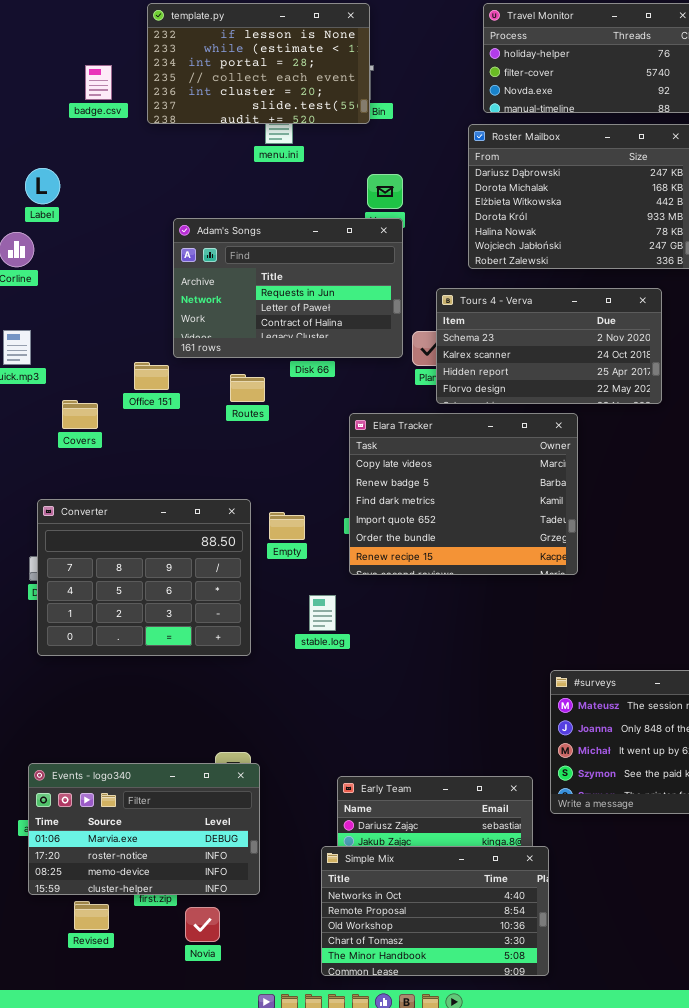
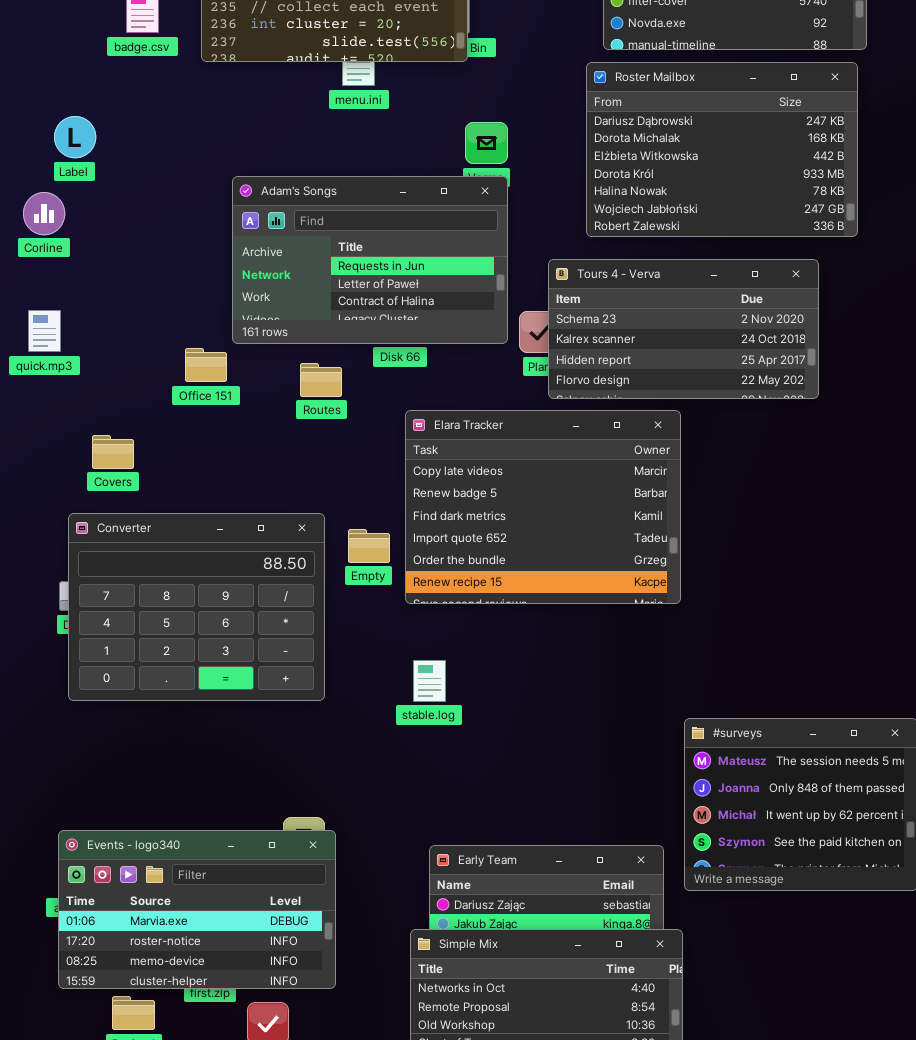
Covers: [62,400,98,429] -> [92,435,134,469], moved
Elara Tracker: [349,413,578,575] -> [405,410,681,604], moved
stable.log: [309,595,336,631] -> [413,660,446,702], moved

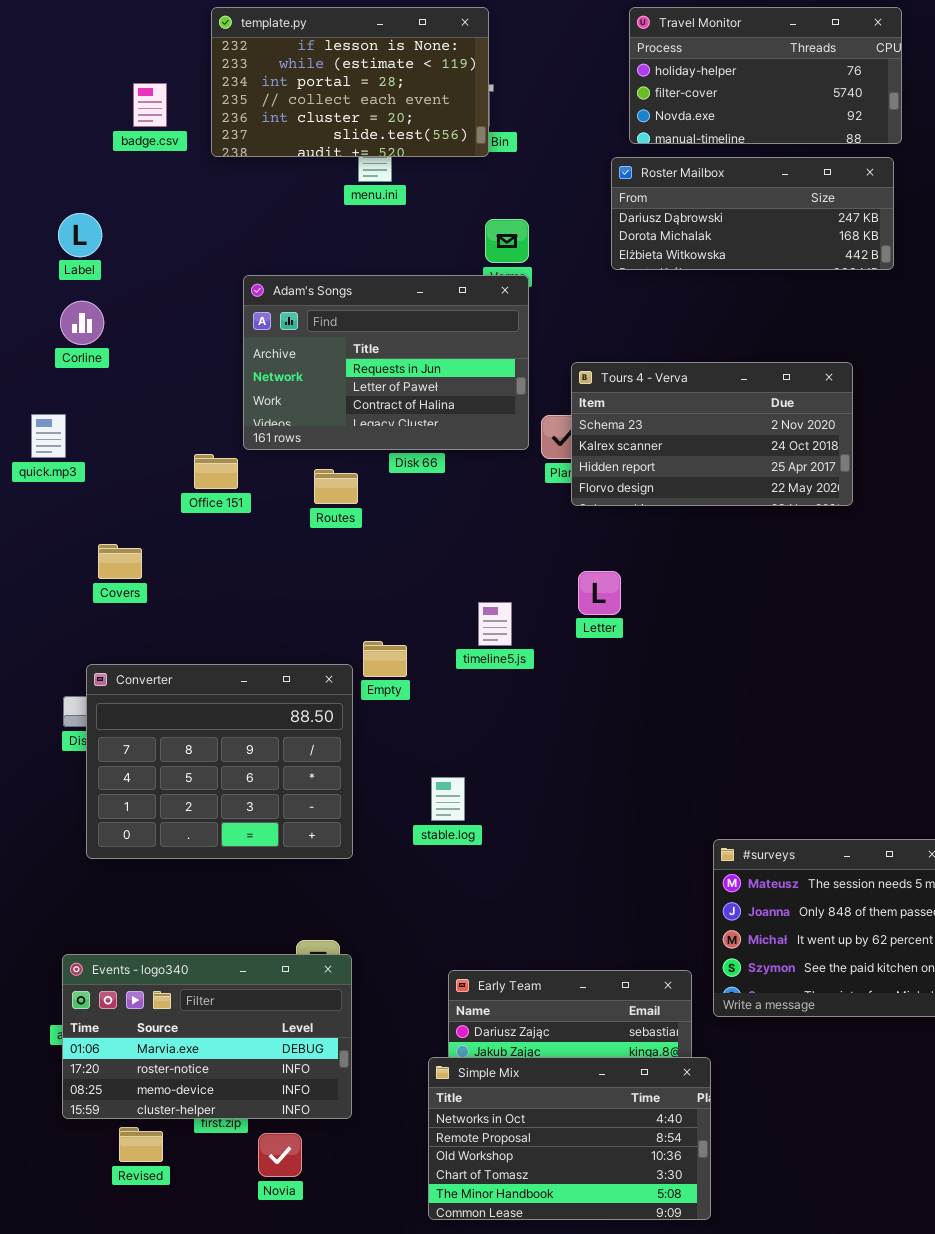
Roster Mailbox: [586,62,858,237] -> [611,157,894,270], resized
Corline: [23,192,65,235] -> [60,301,104,345], moved
Elara Tracker: [405,410,681,604] -> none, closed
Converter: [68,513,325,701] -> [86,664,353,859], moved

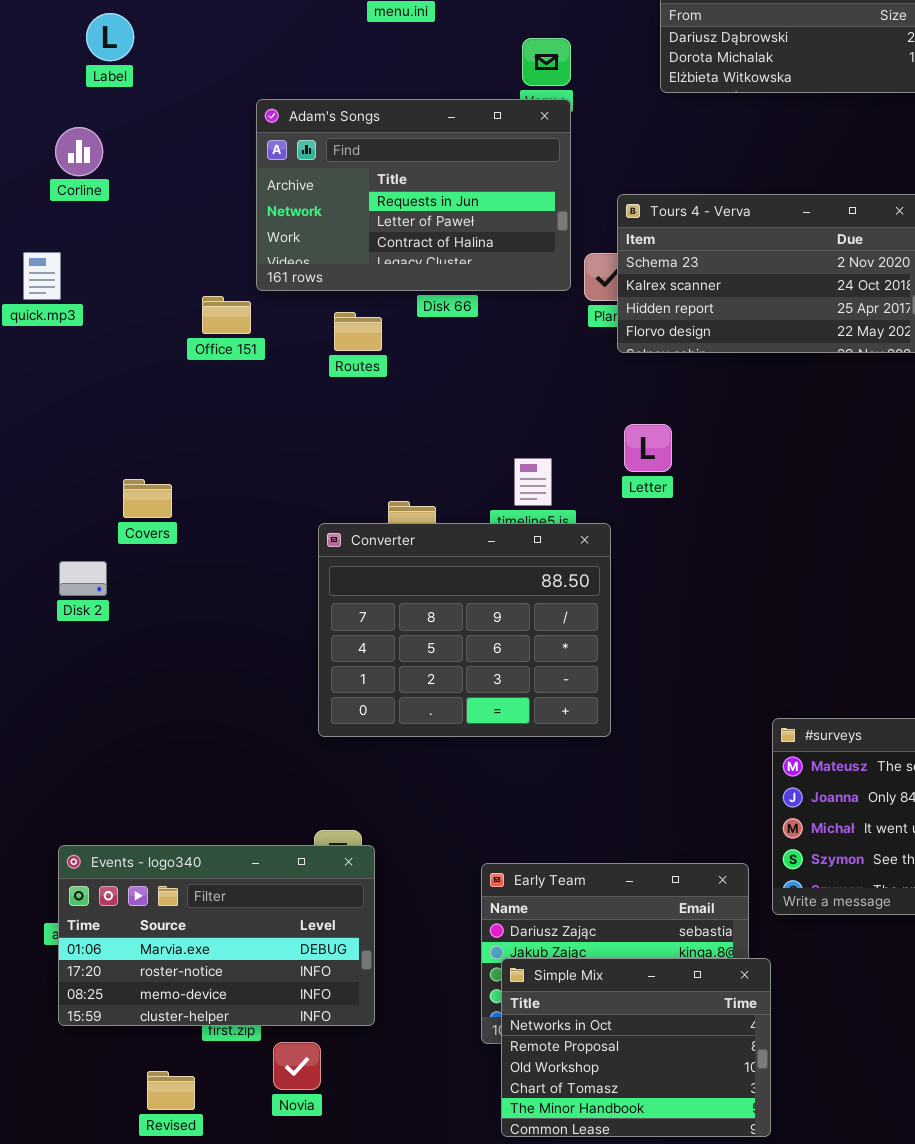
Label: [58,213,102,257] -> [86,13,134,61], moved
Covers: [98,544,142,579] -> [123,479,172,518], moved
Converter: [86,664,353,859] -> [318,523,611,737], moved
Simple Mix: [428,1057,711,1220] -> [501,958,771,1137], resized
Revised: [119,1127,163,1162] -> [147,1071,195,1110], moved

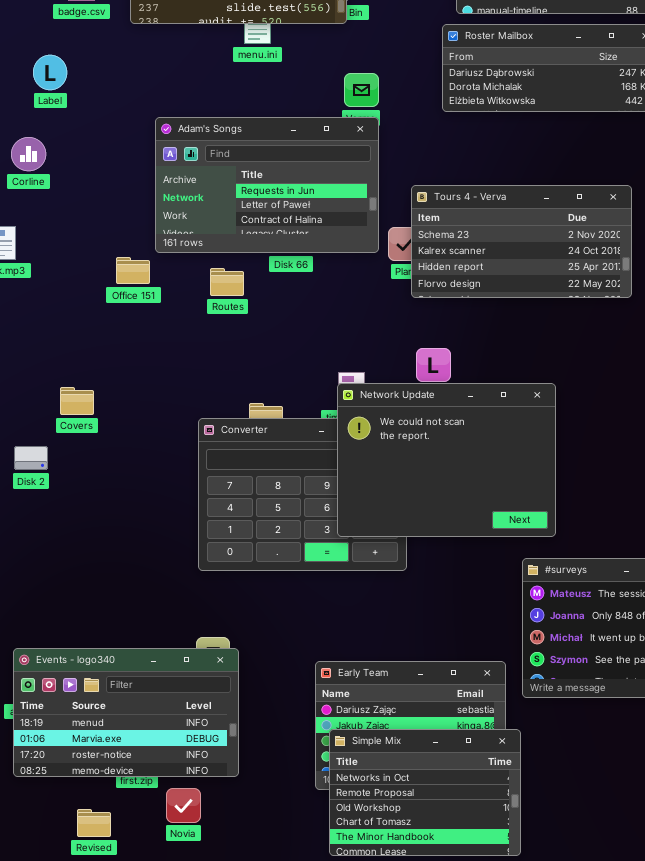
Network Update: none -> [337,383,556,537], opened
Events - logo340: [58,845,375,1026] -> [13,648,239,777], scrolled up 1 row

